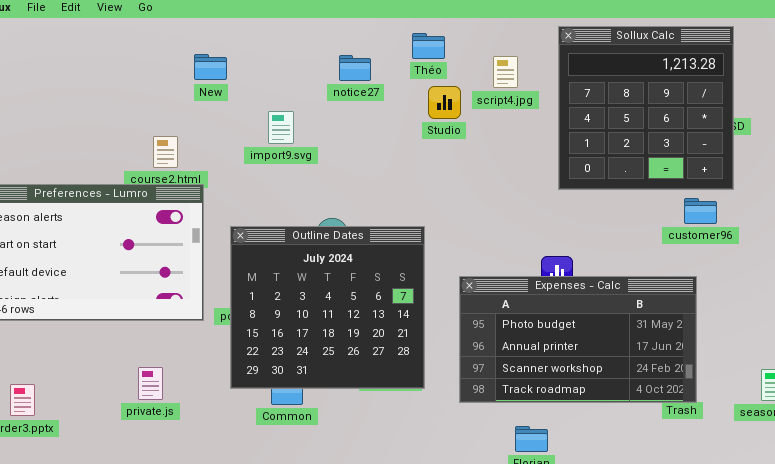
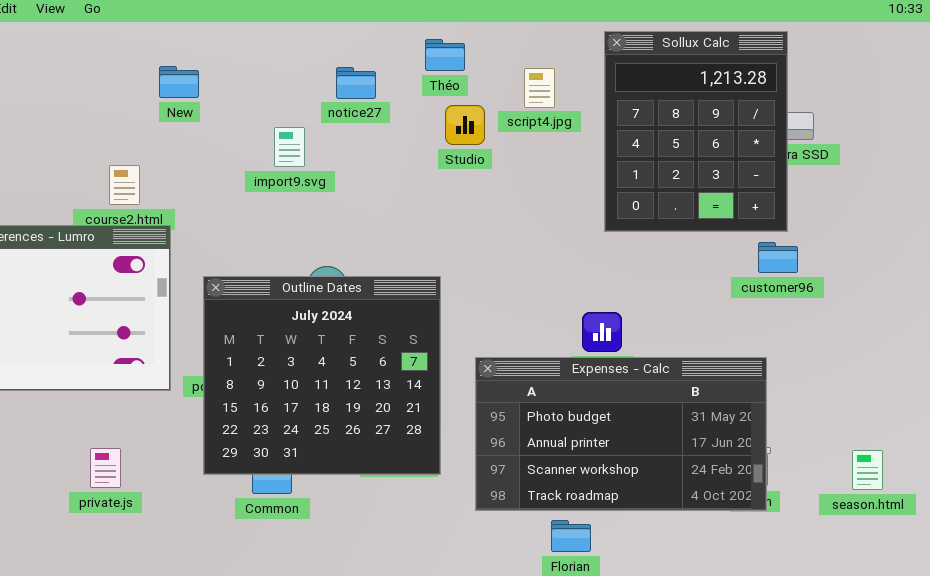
Sollux Calc: [558,26,734,190] -> [604,31,788,232], resized
import9.svg: [268,111,294,144] -> [274,127,305,167], moved
Expenses - Calc: [459,276,697,403] -> [475,357,767,511], moved

